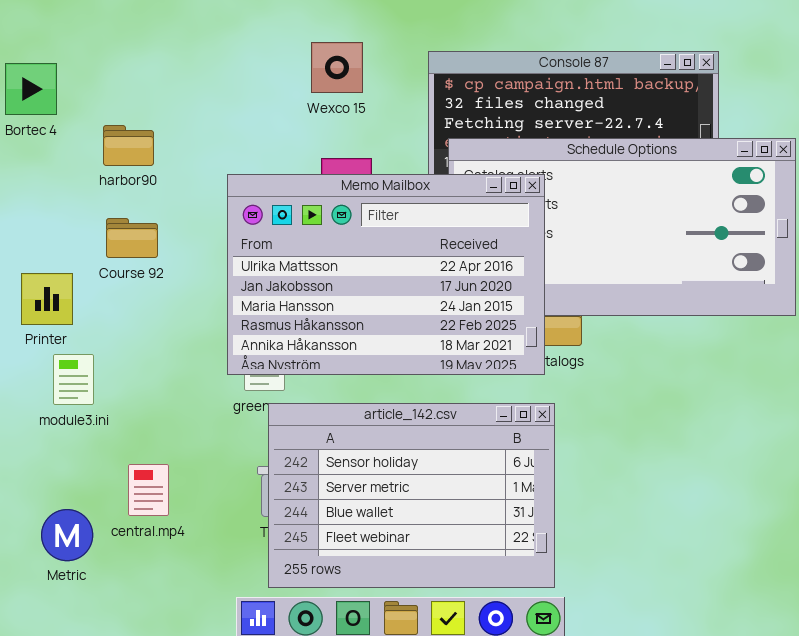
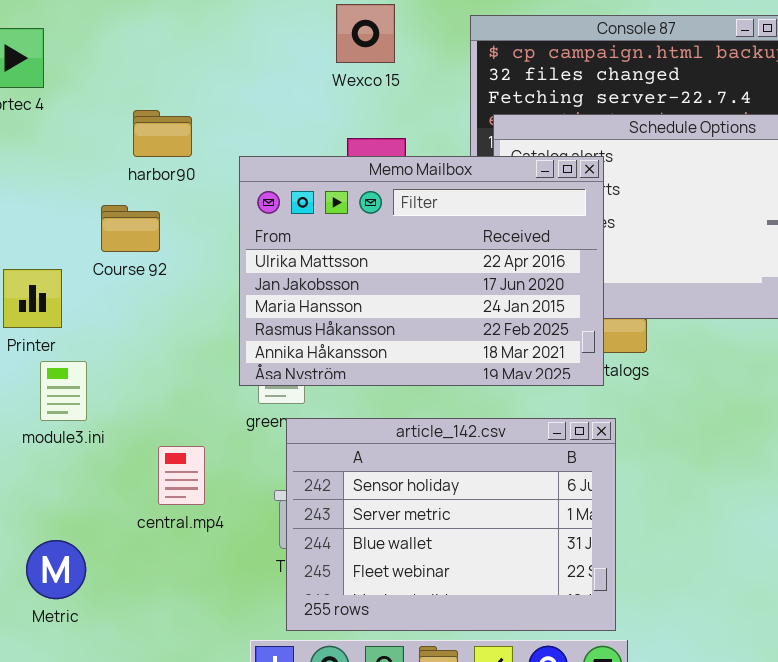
harbor90: [103,125,154,166] -> [133,110,192,157], moved
central.mp4: [128,464,169,516] -> [158,446,205,505], moved

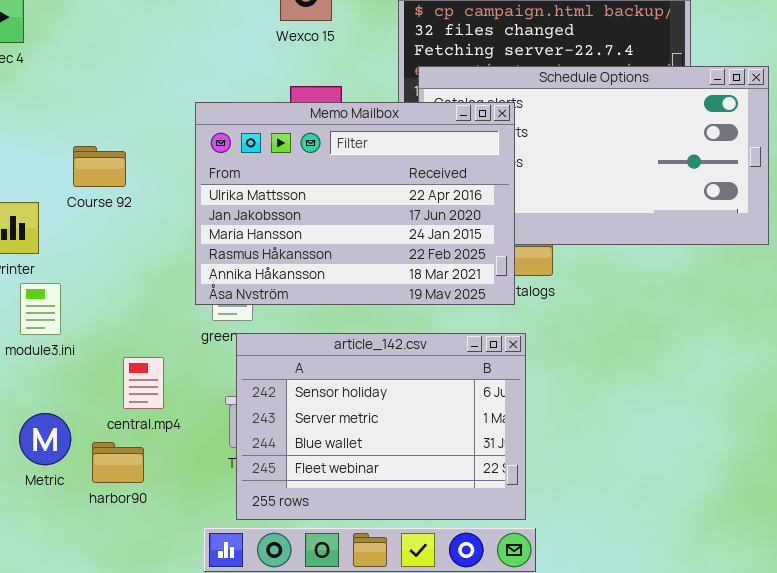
harbor90: [133,110,192,157] -> [92,442,144,483], moved
Metric: [26,540,86,599] -> [19,413,71,465], moved

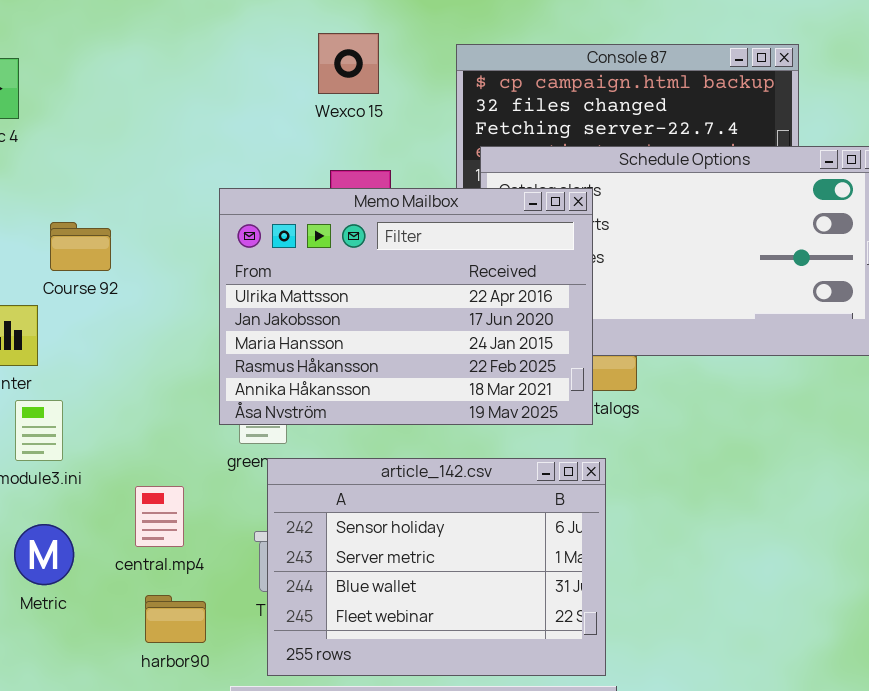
Course 92: [73,146,126,187] -> [50,222,111,271], moved
Metric: [19,413,71,465] -> [14,524,74,585], moved
harbor90: [92,442,144,483] -> [145,595,206,643], moved

